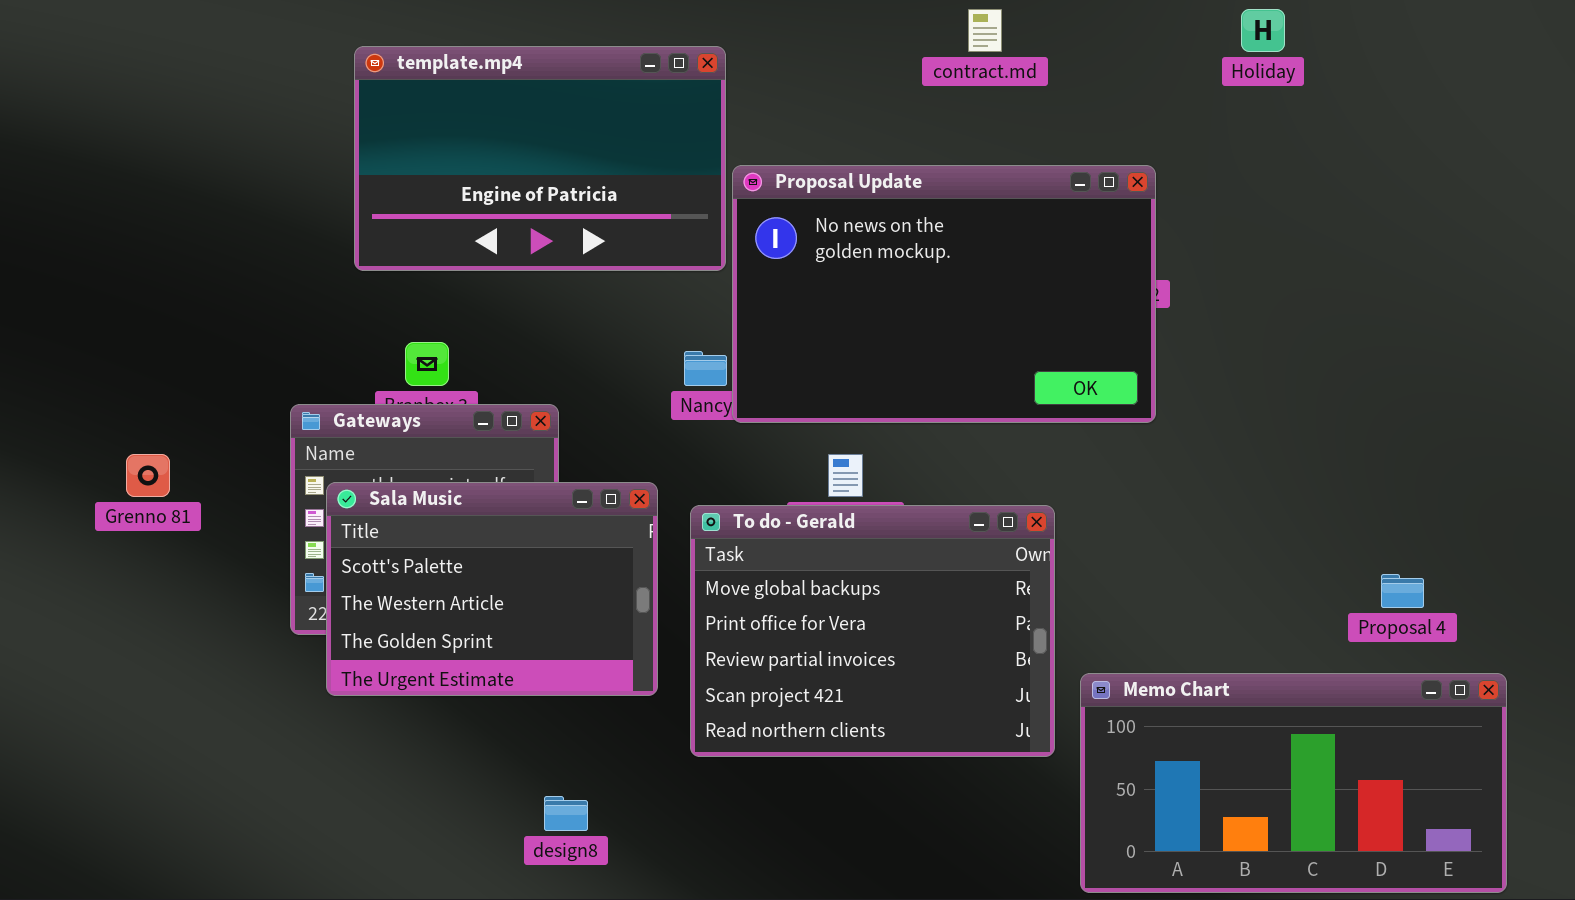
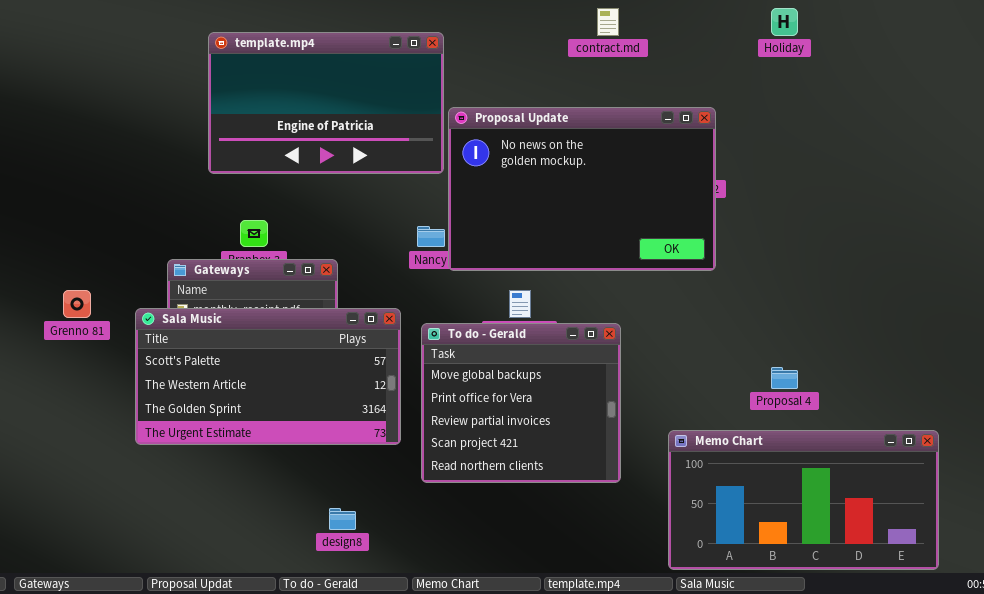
Sala Music: [326,482,658,696] -> [135,308,401,445], resized
To do - Gerald: [690,505,1055,757] -> [421,323,621,483], resized
Proposal 4: [1381,574,1424,608] -> [771,367,798,389], moved

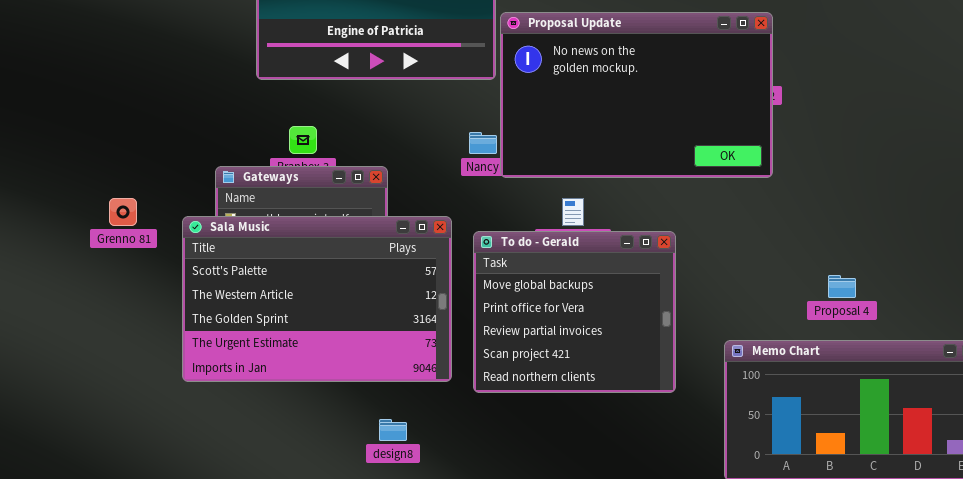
Sala Music: [135,308,401,445] -> [182,216,452,382], resized

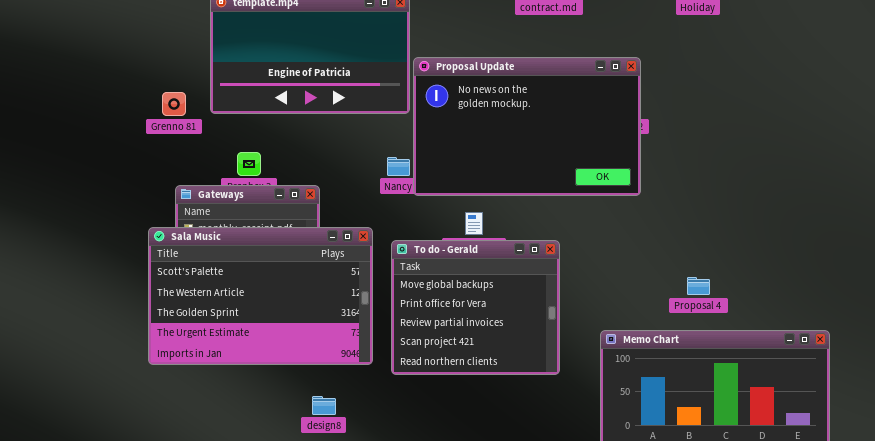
Grenno 81: [109,198,137,226] -> [162,92,186,116], moved

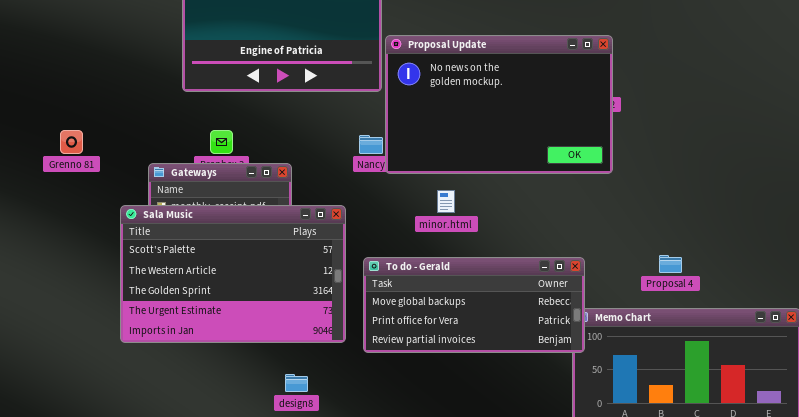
Grenno 81: [162,92,186,116] -> [60,130,83,154], moved
To do - Gerald: [391,240,560,375] -> [363,257,585,353], resized

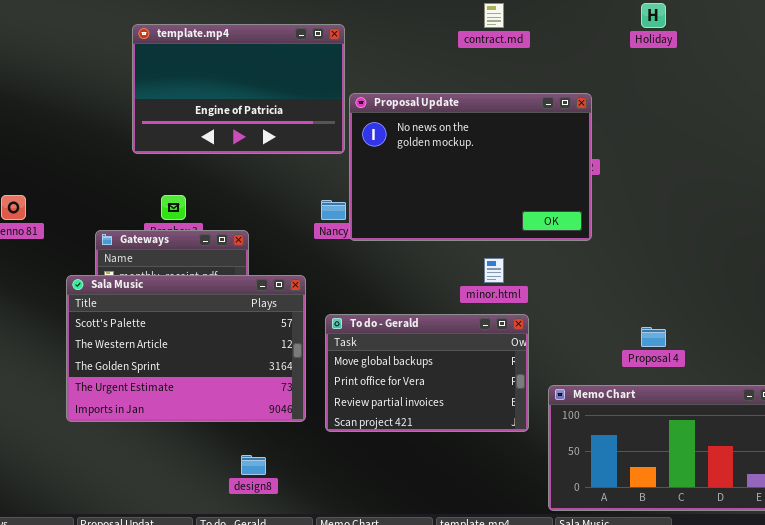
minor.html: [437,190,455,213] -> [484,258,504,283], moved
To do - Gerald: [363,257,585,353] -> [325,314,529,432], resized

